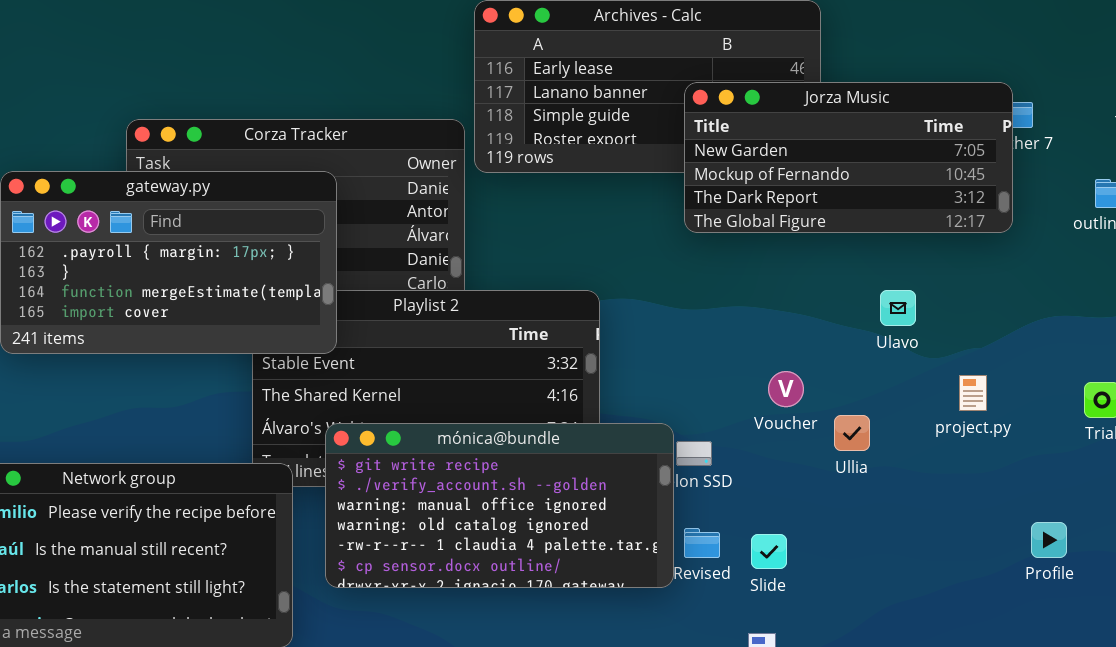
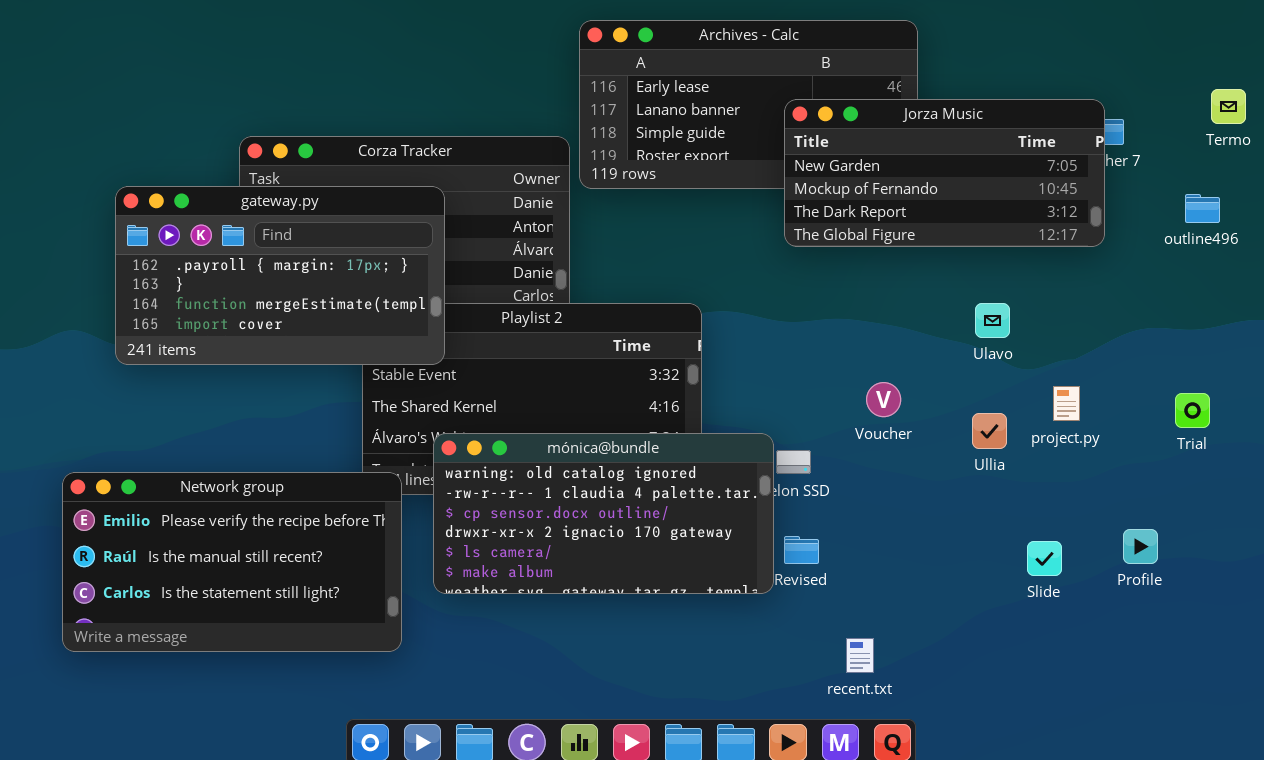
Ullia: [834,415,870,451] -> [972,413,1007,449], moved
mónica@bundle: [325,423,674,588] -> [433,433,774,594], scrolled down 3 rows
Slide: [751,534,787,569] -> [1027,541,1062,576], moved

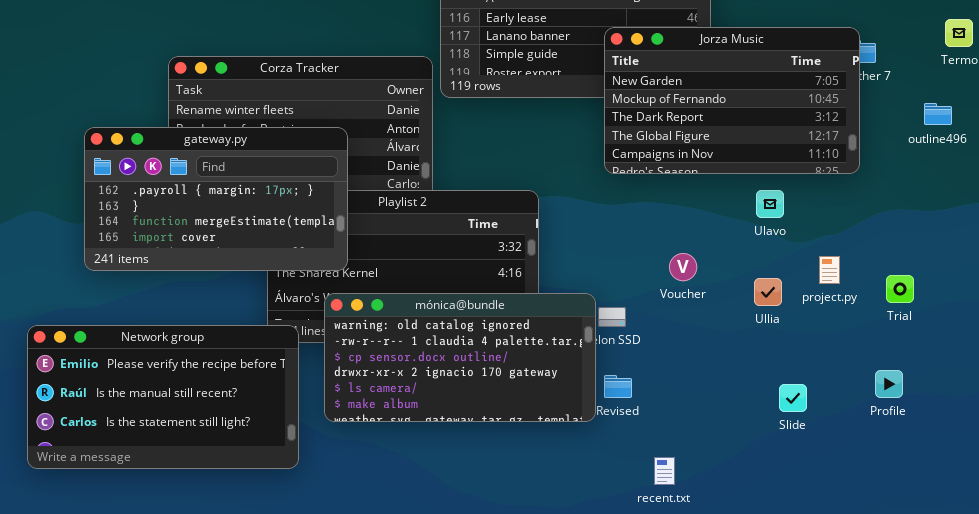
Jorza Music: [784,99,1105,247] -> [604,27,860,174], resized
gateway.py: [115,186,445,365] -> [84,127,348,271], moved
Trial: [1175,393,1210,428] -> [886,275,914,303], moved
Slide: [1027,541,1062,576] -> [779,384,807,412], moved

